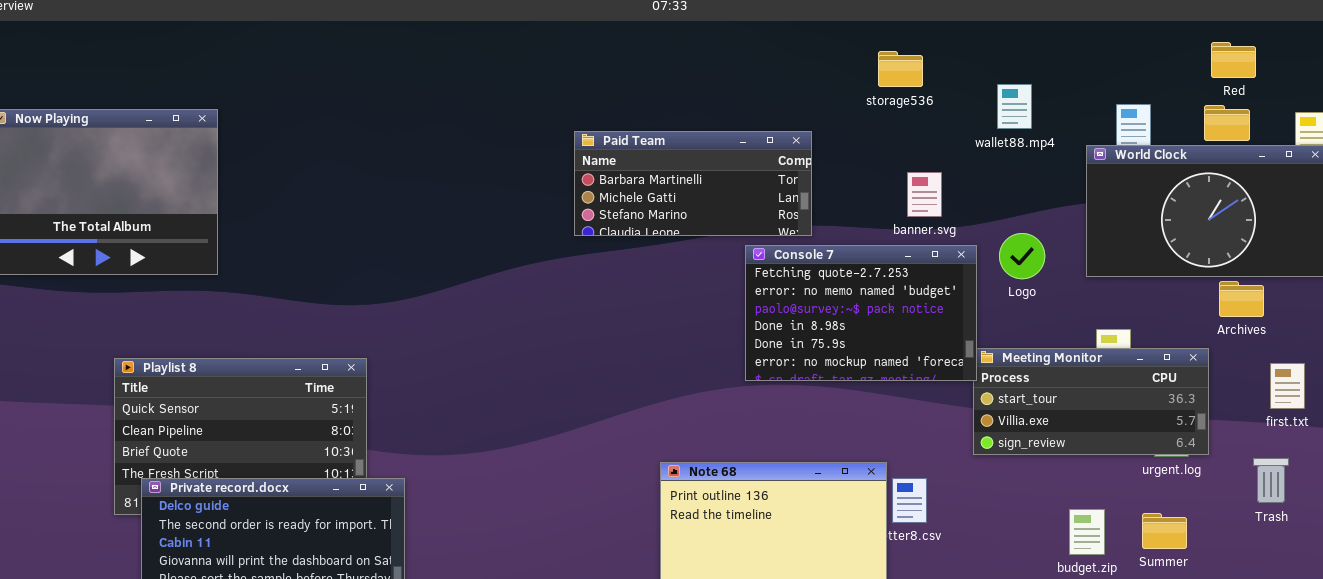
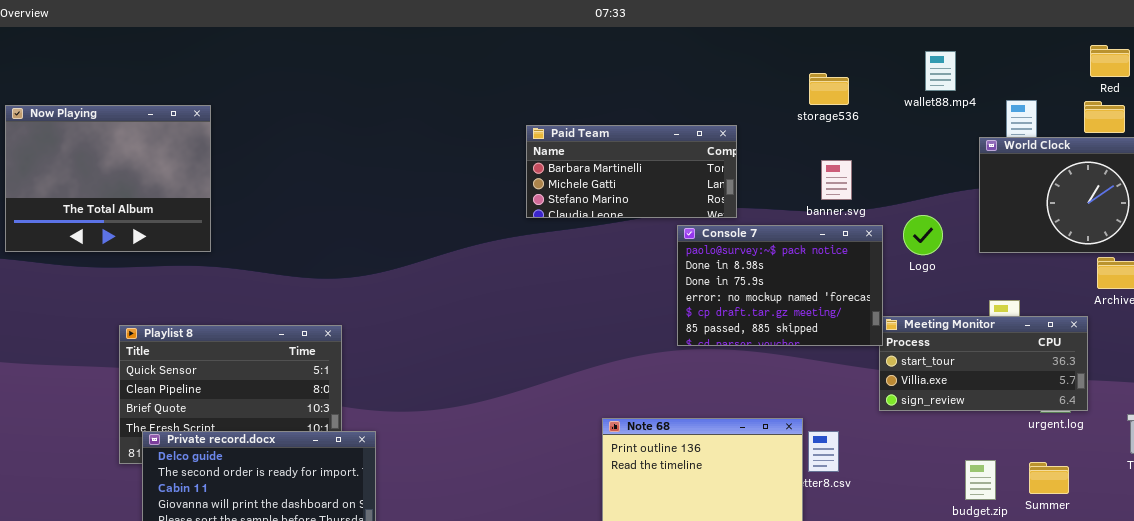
storage536: [878,51,923,87] -> [809,73,849,105], moved
wallet88.mp4: [997,84,1032,129] -> [925,51,956,91], moved
Console 7: [745,245,977,381] -> [677,225,883,346], scrolled down 2 rows

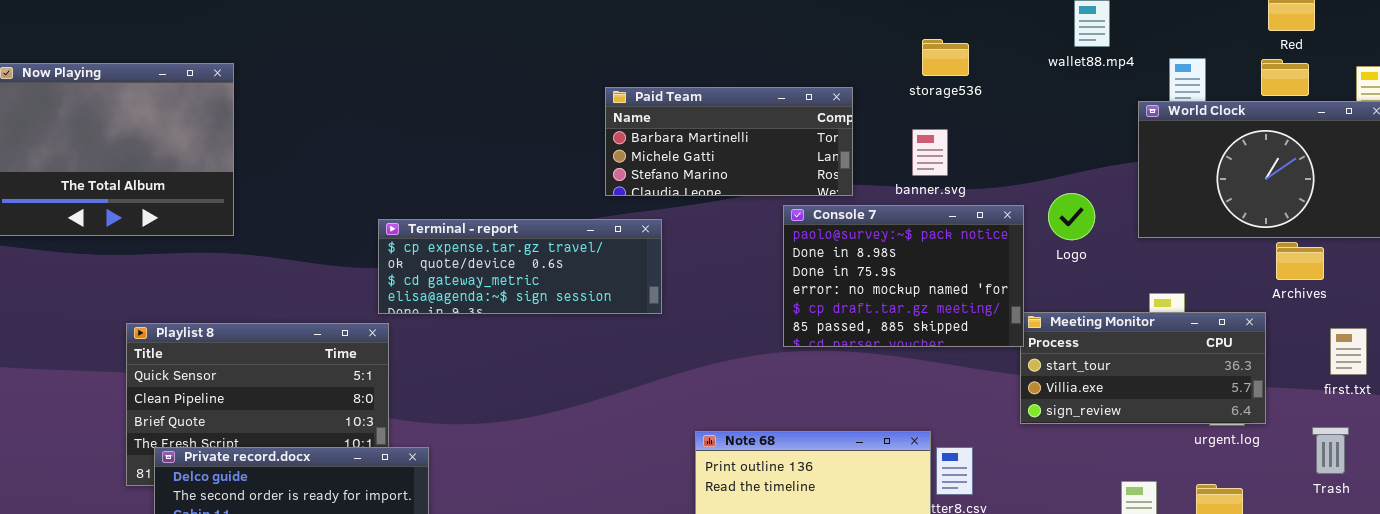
storage536: [809,73,849,105] -> [922,39,969,76], moved
banner.svg: [821,160,852,200] -> [912,129,948,176], moved
Terminal - report: none -> [378,219,662,314], opened

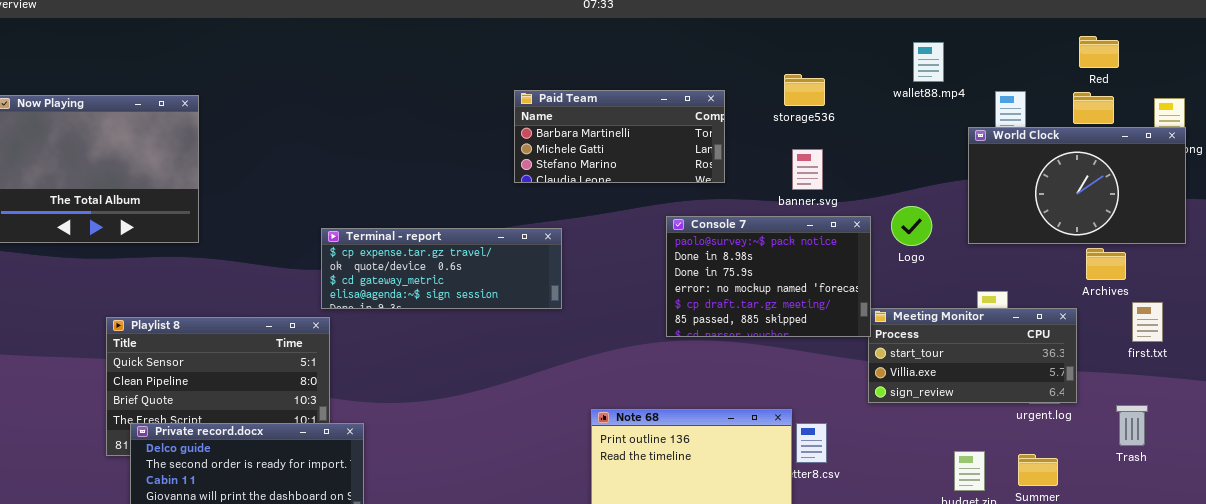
Paid Team: [605,87,853,196] -> [514,90,725,183], moved
banner.svg: [912,129,948,176] -> [792,149,823,190], moved
first.txt: [1330,328,1367,375] -> [1132,302,1163,342], moved

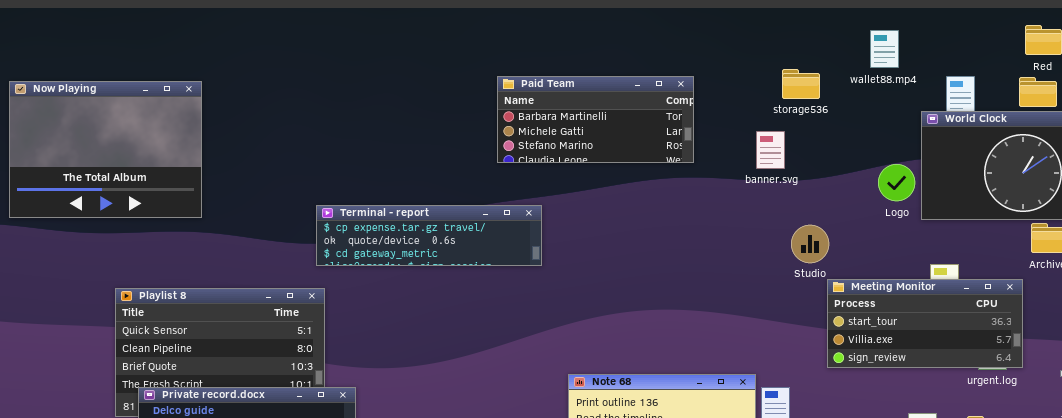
storage536: [784,74,825,106] -> [782,69,820,99], moved
Logo: [891,206,932,246] -> [878,164,915,201], moved
Console 7: [666,216,871,337] -> none, closed
Terminal - report: [321,228,562,309] -> [316,205,542,266], resized

